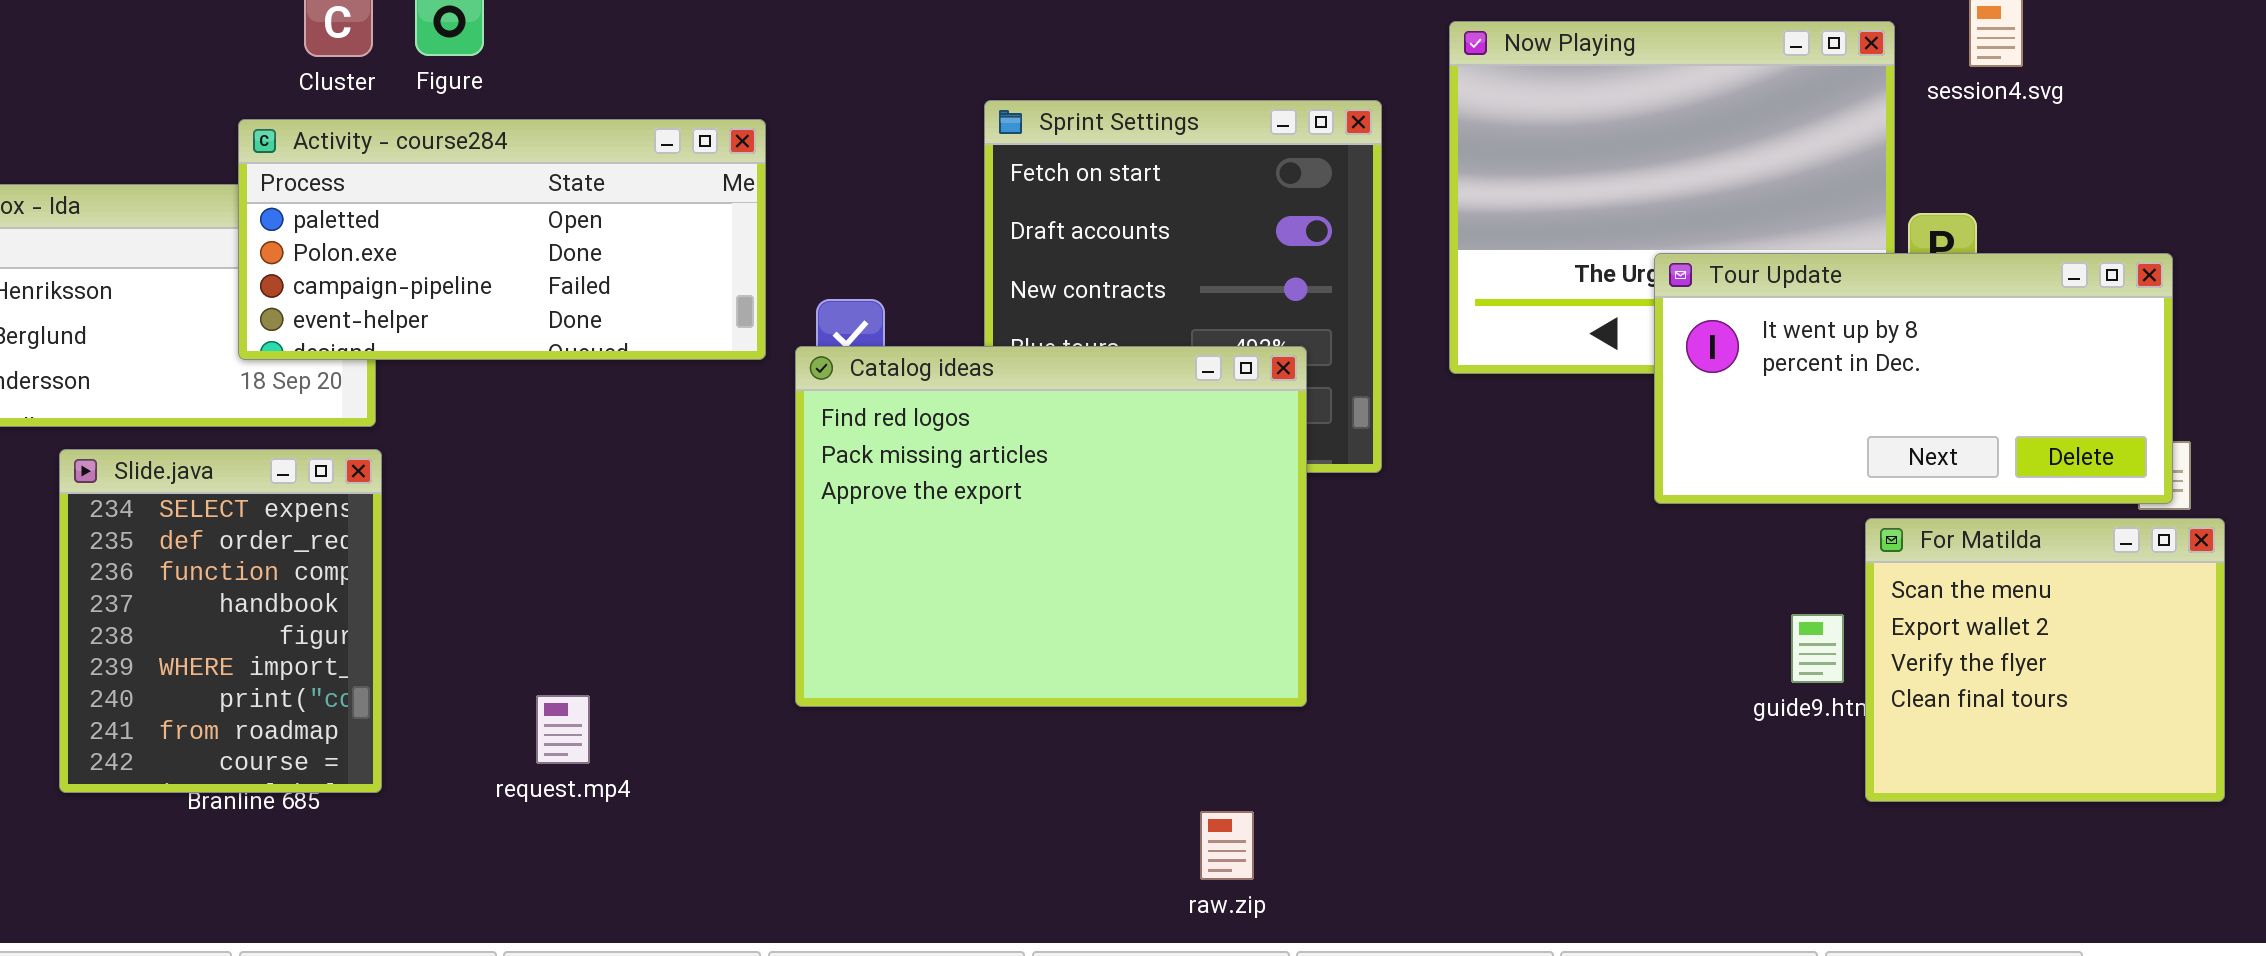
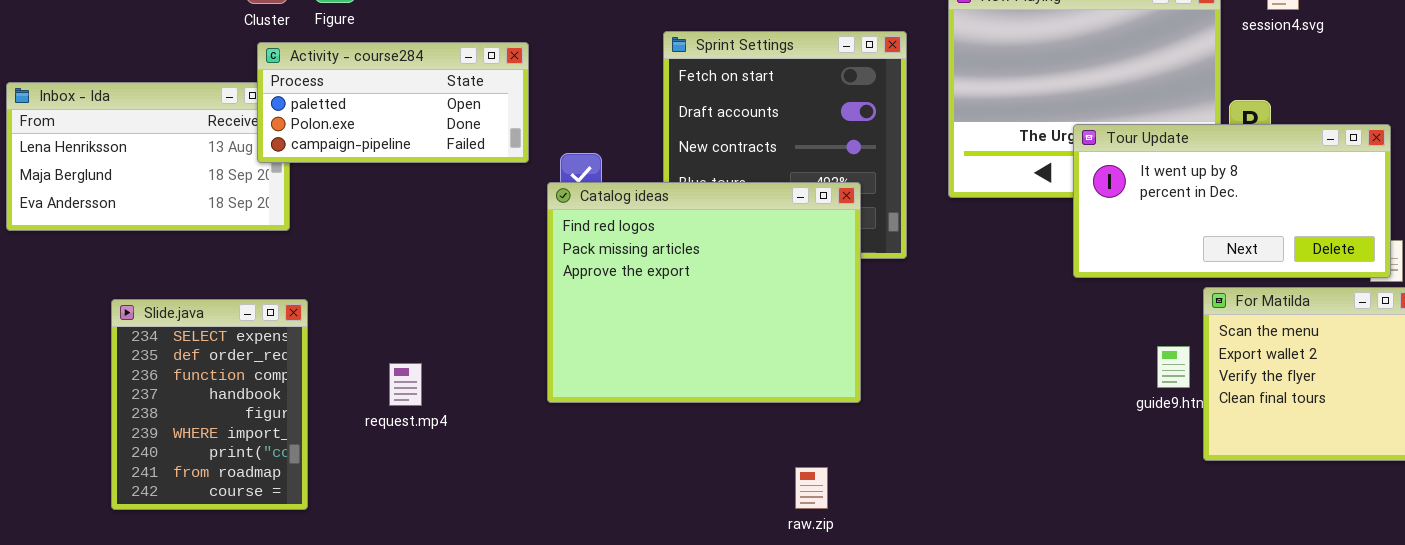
Activity - course284: [238,119,766,360] -> [257,42,529,163], resized
Slide.java: [59,449,382,793] -> [111,299,308,510], moved
request.mp4: [536,695,590,764] -> [389,363,422,406], moved

